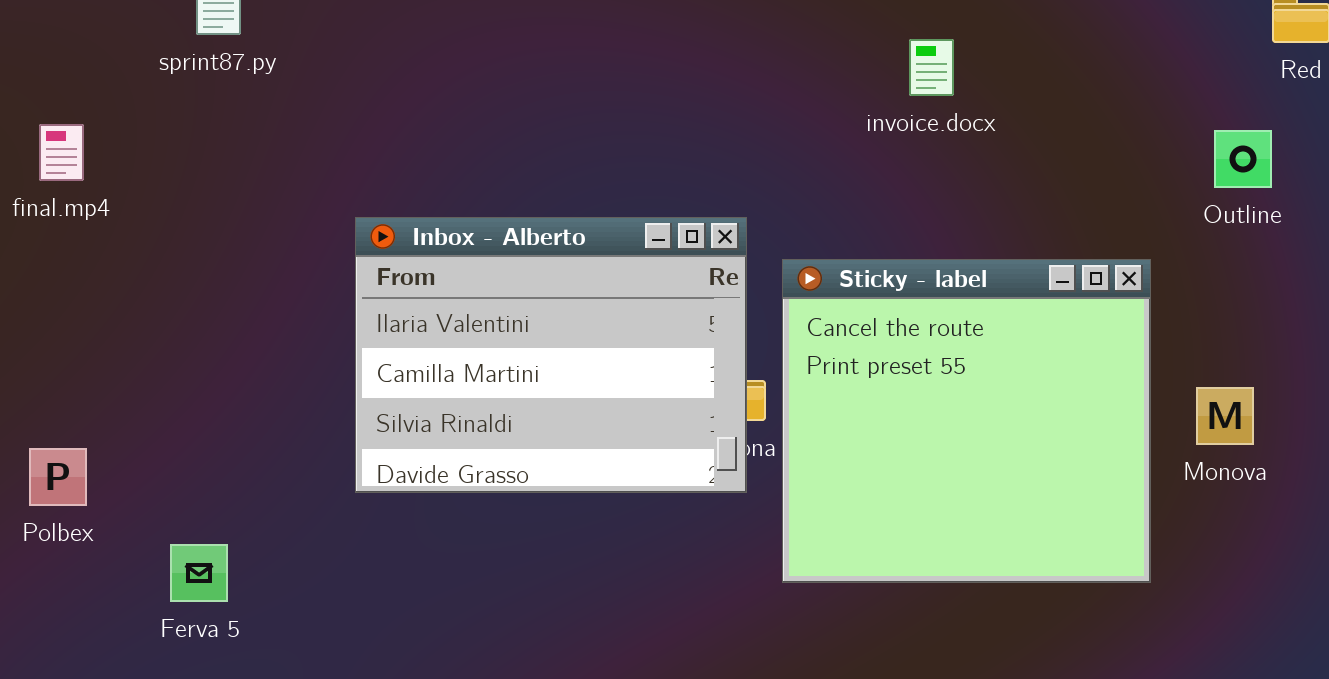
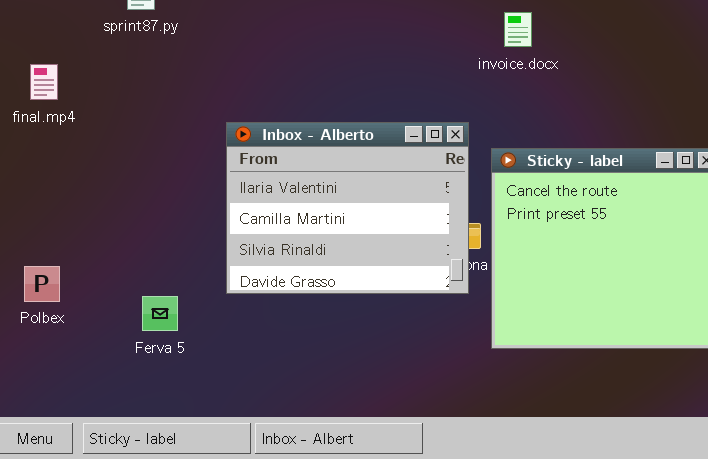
invoice.docx: [909,39,954,96] -> [504,12,532,47], moved
Ferva 5: [170,544,228,602] -> [142,296,178,331], moved

